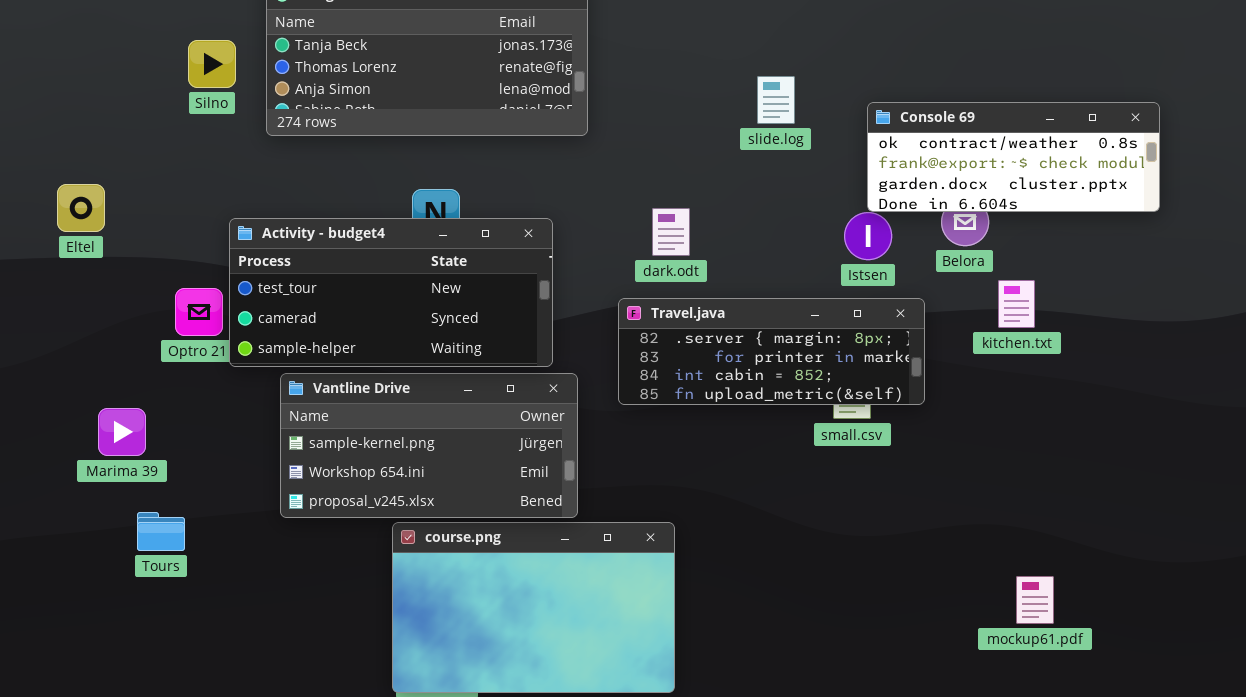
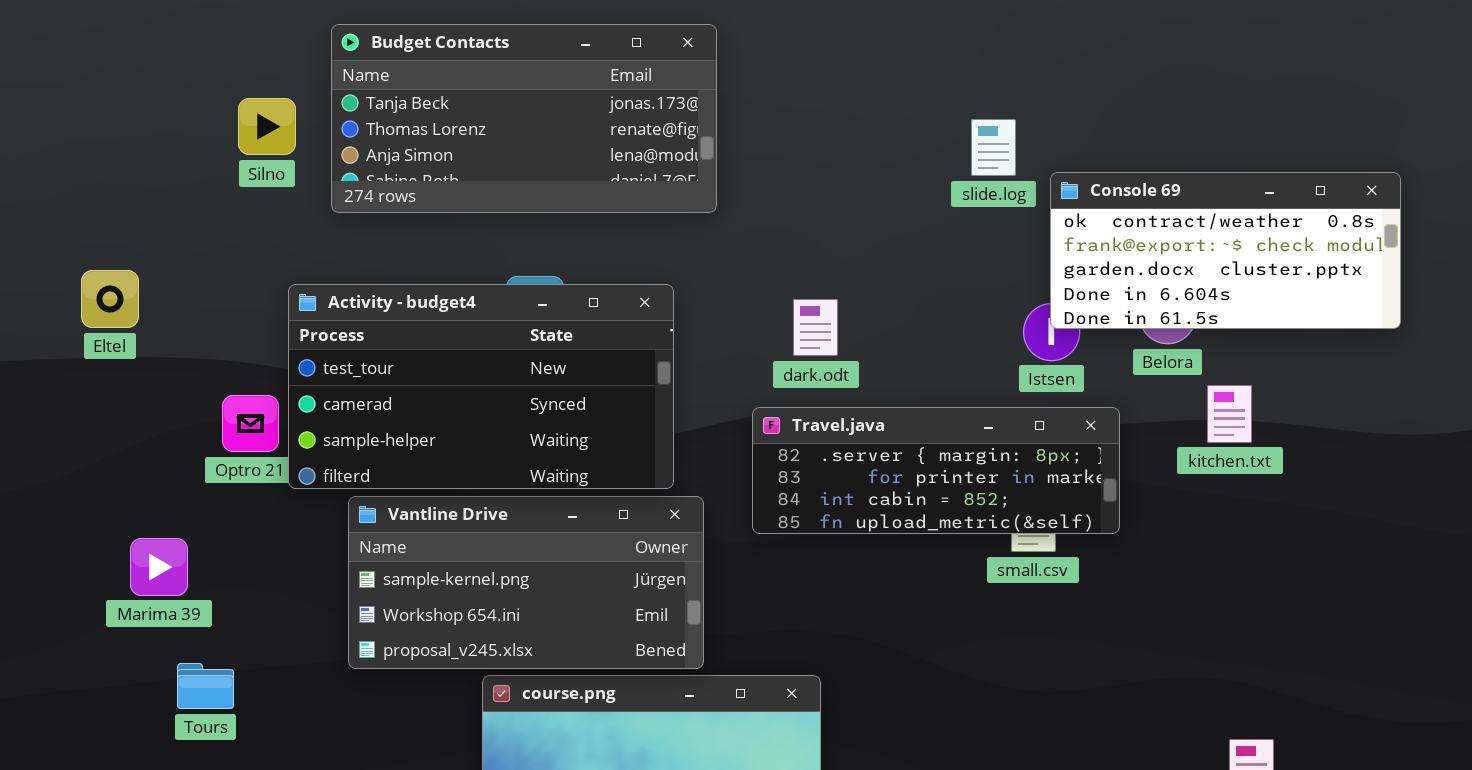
slide.log: [757,76,795,124] -> [971,119,1016,176], moved
Console 69: [867,102,1160,212] -> [1050,172,1401,329], resized
Activity - budget4: [229,218,553,367] -> [288,284,674,489], resized

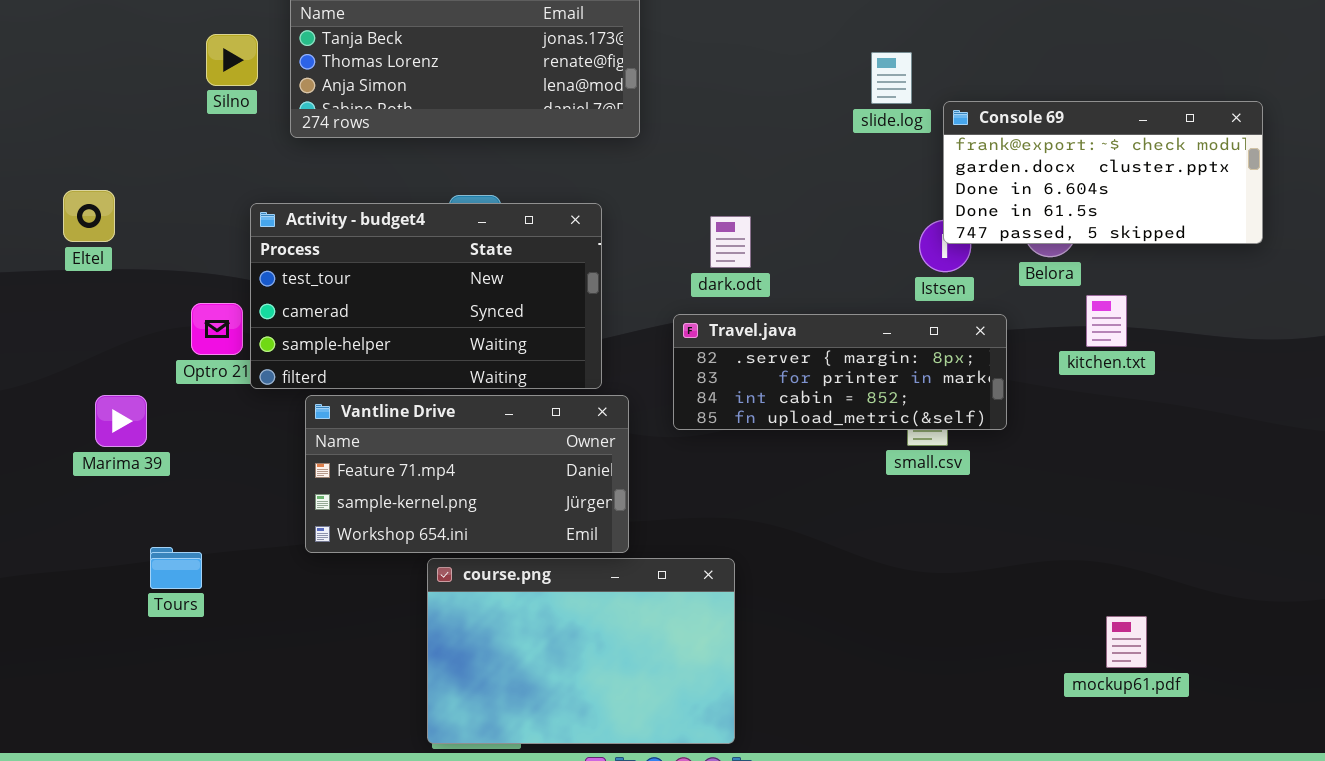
Console 69: [1050,172,1401,329] -> [943,101,1263,244], scrolled down 1 row
Vantline Drive: [348,496,704,669] -> [305,395,629,553], scrolled up 1 row
Marima 39: [130,538,188,596] -> [95,395,147,447], moved

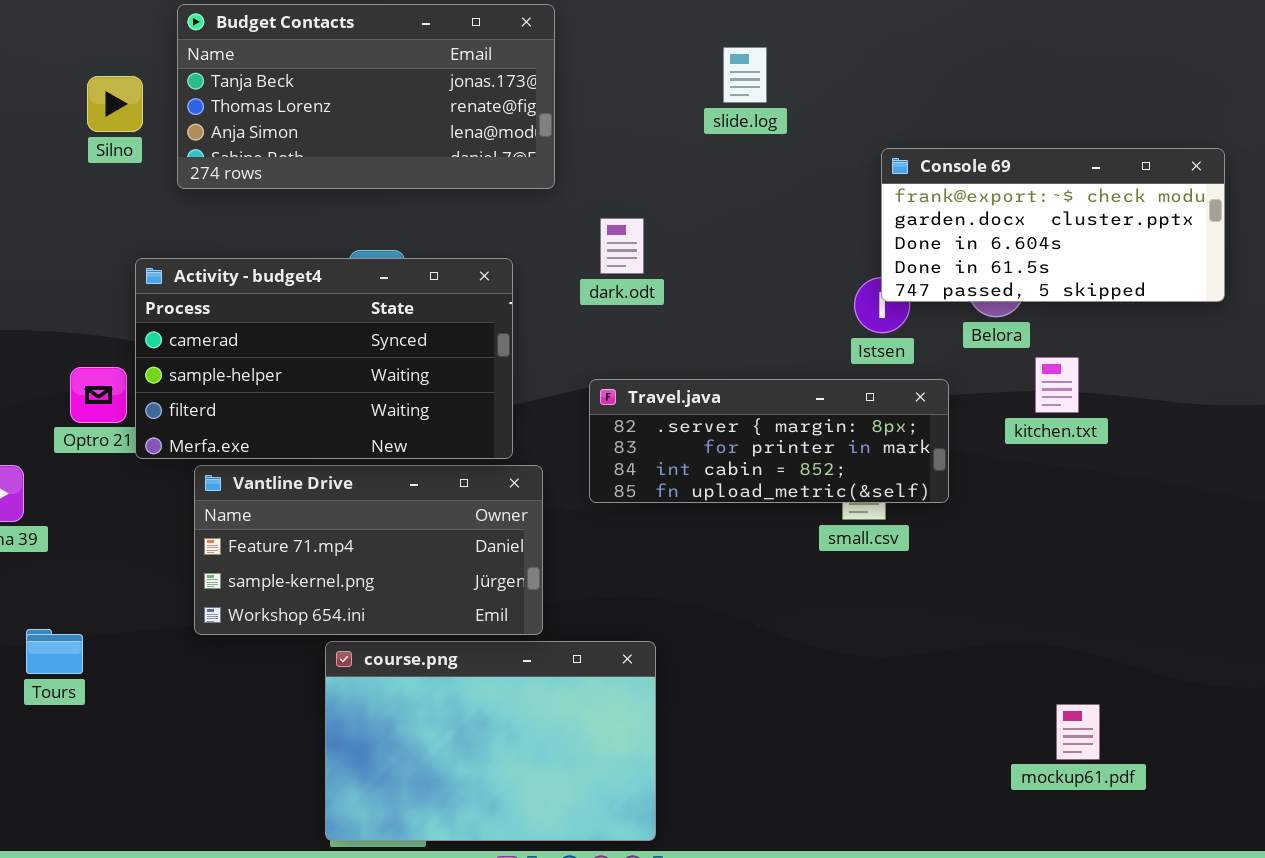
slide.log: [871,52,912,104] -> [723,47,767,103], moved
Activity - budget4: [250,203,602,389] -> [135,258,513,459], scrolled down 1 row
dark.odt: [710,216,751,268] -> [600,218,644,274], moved

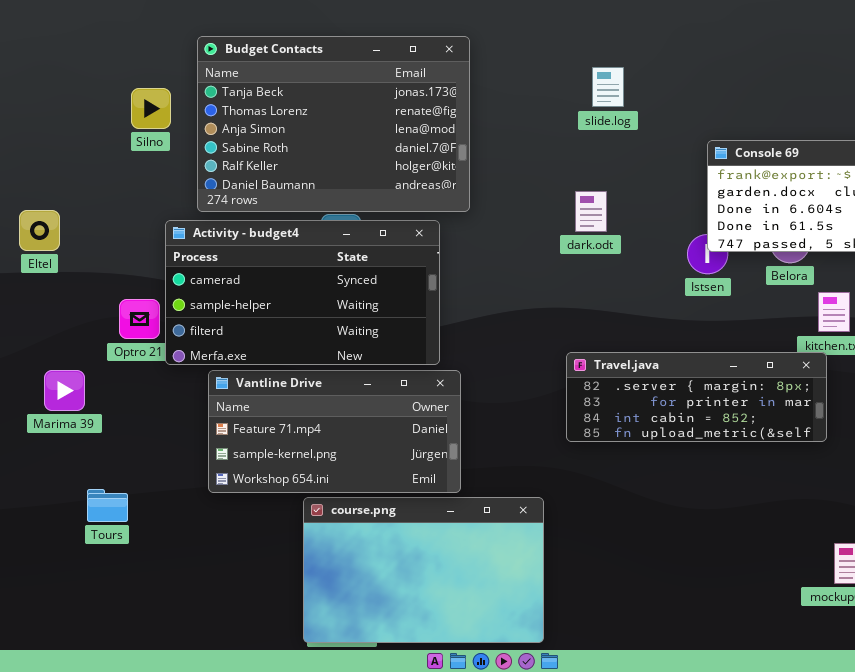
Budget Contacts: [177,4,555,189] -> [197,36,470,212], resized
dark.odt: [600,218,644,274] -> [575,191,607,232], moved
Travel.java: [589,379,949,503] -> [566,352,827,442], moved

